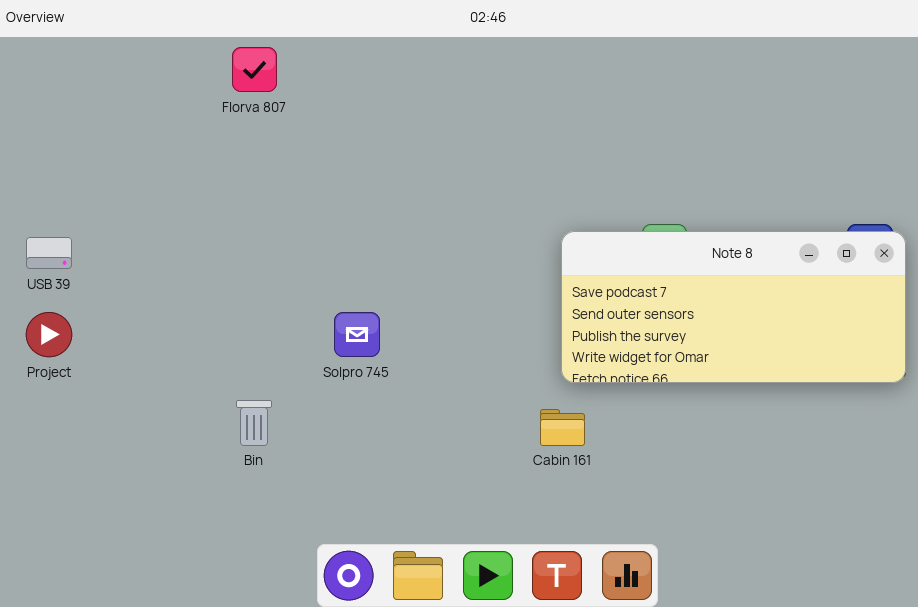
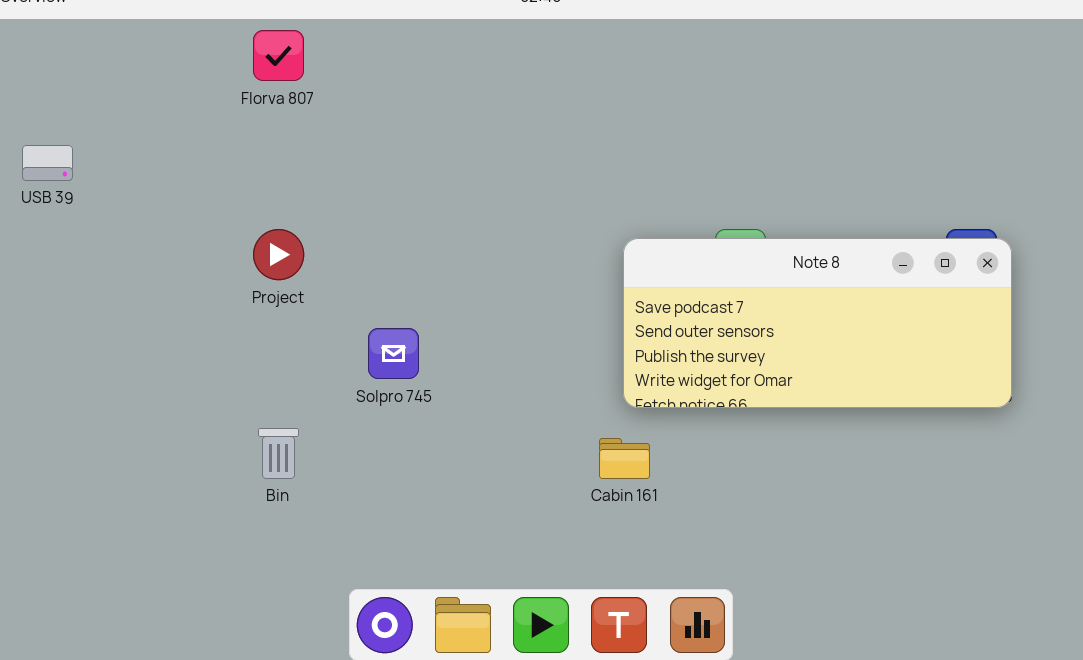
USB 39: [26,237,72,269] -> [22,145,73,181], moved
Project: [26,312,72,357] -> [253,229,304,280], moved

